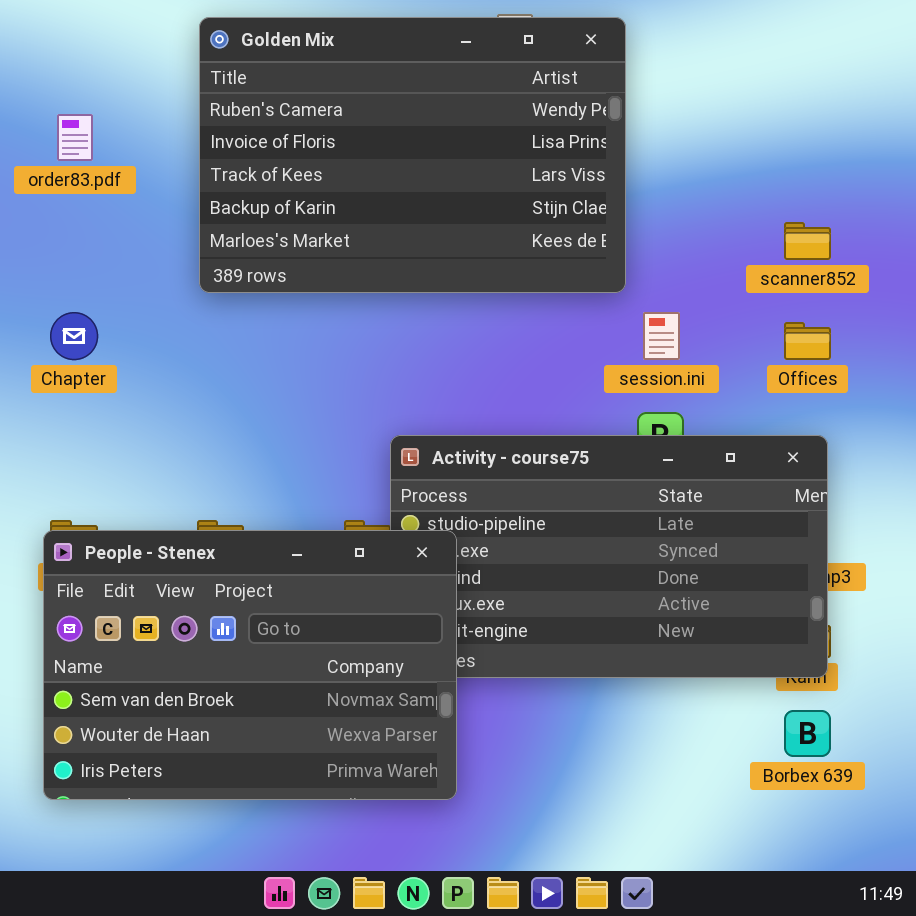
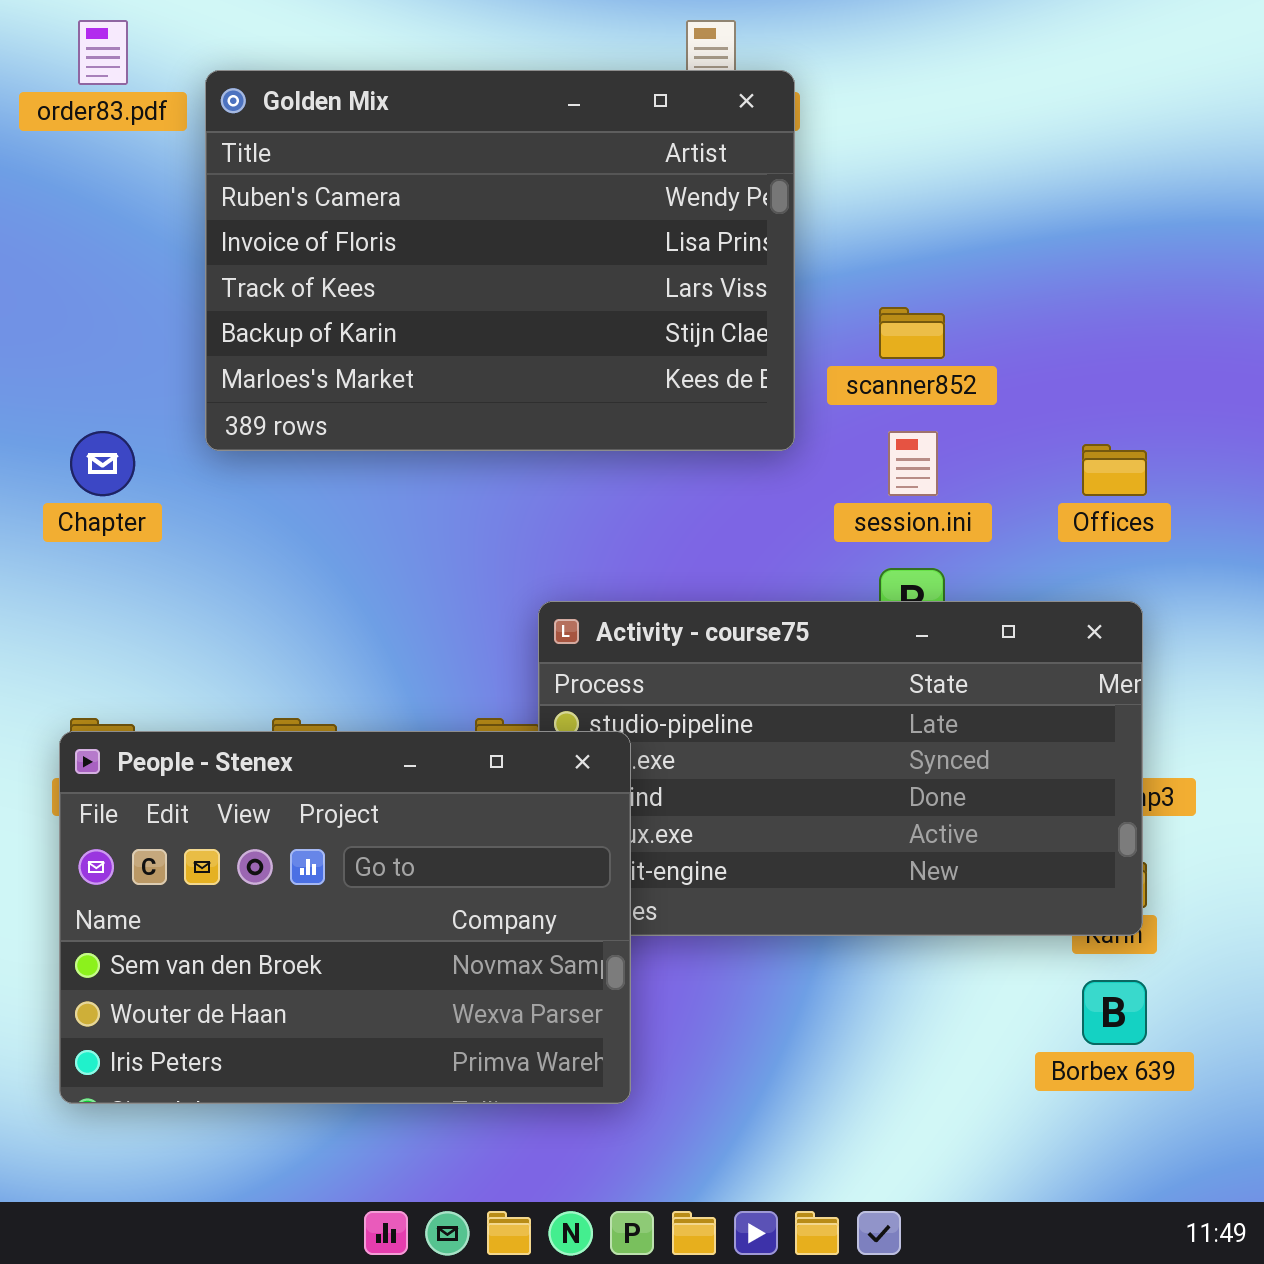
Golden Mix: [199,17,626,293] -> [205,70,795,451], moved
order83.pdf: [57,114,93,161] -> [78,20,128,85], moved
scanner852: [784,222,831,260] -> [879,307,945,359], moved

